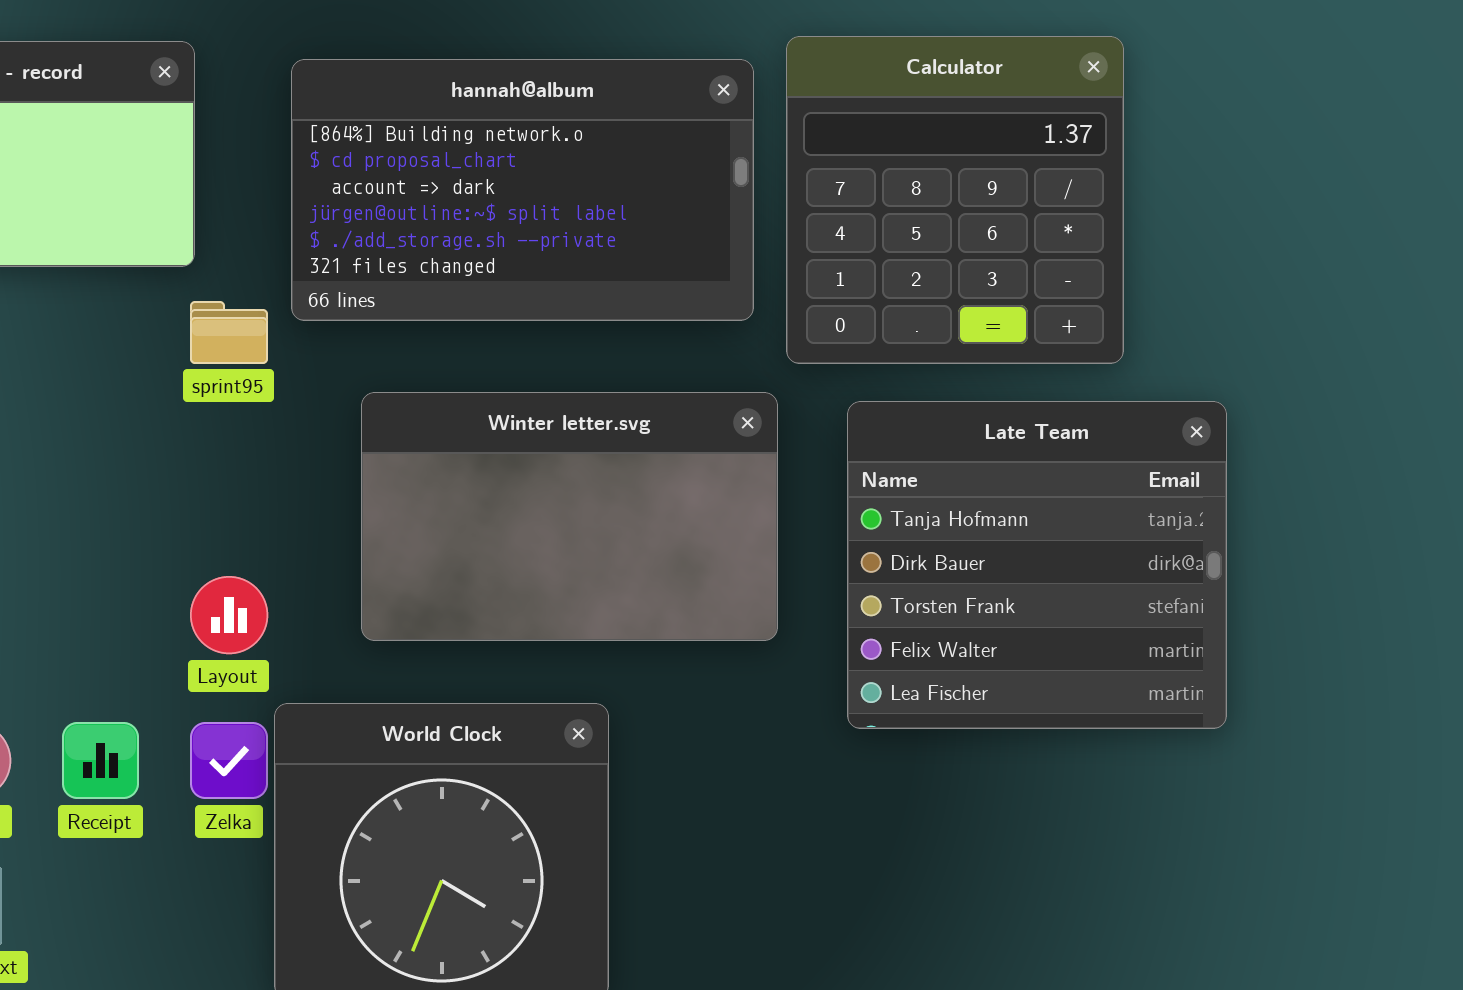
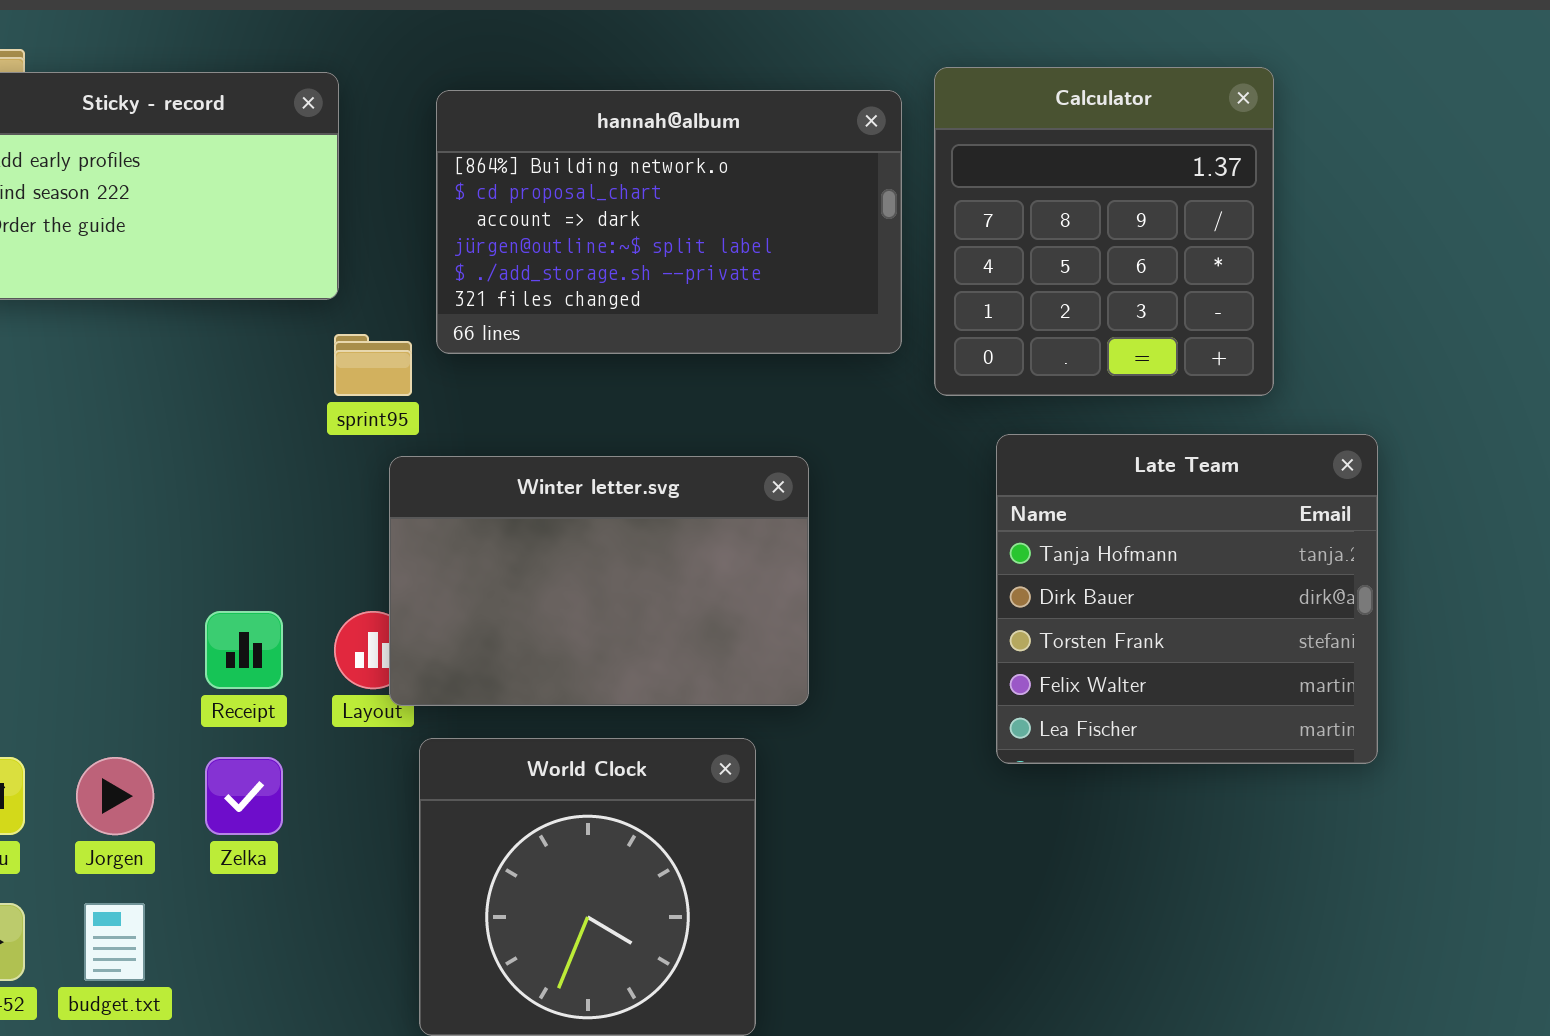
Winter letter.svg: [361,392,778,641] -> [389,456,809,706], moved
Receipt: [62,722,139,799] -> [205,611,283,689], moved
Zelka: [190,722,268,799] -> [205,757,283,835], moved

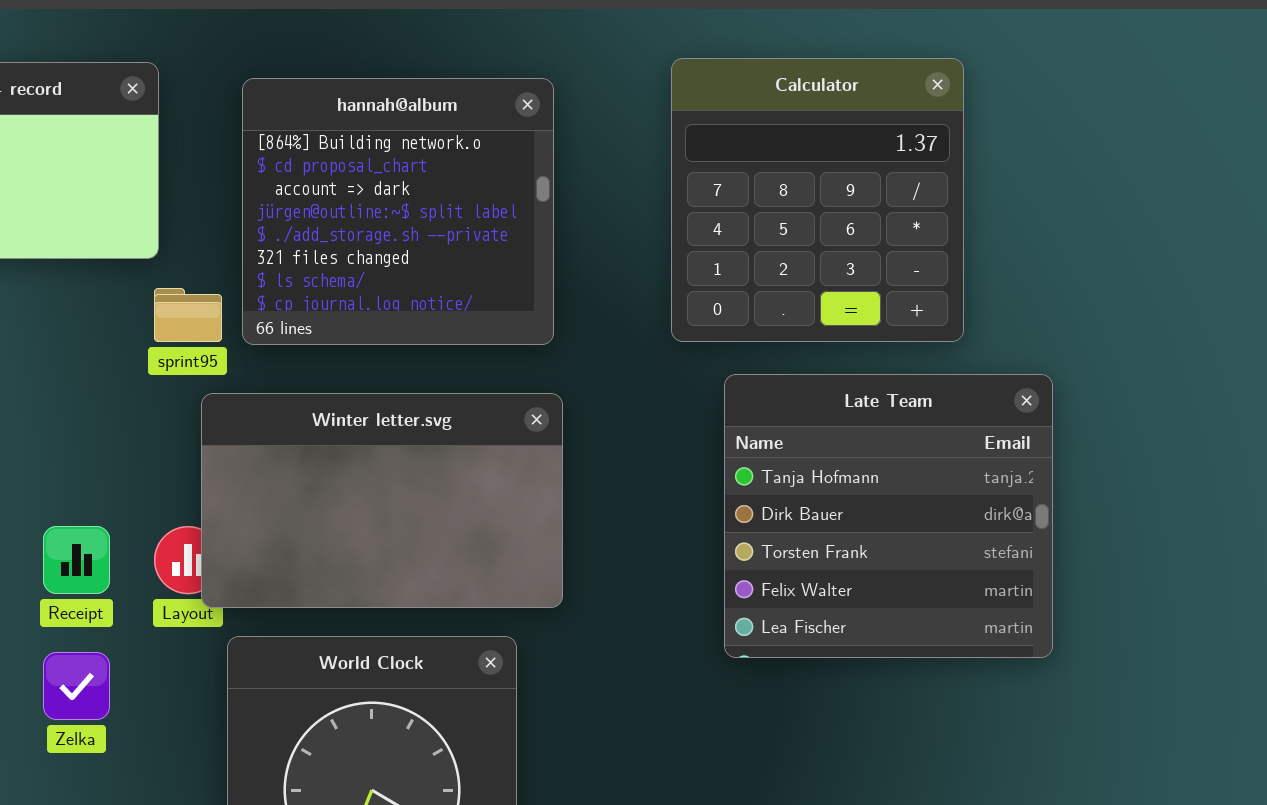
hannah@album: [436,90,902,354] -> [242,78,554,345], resized

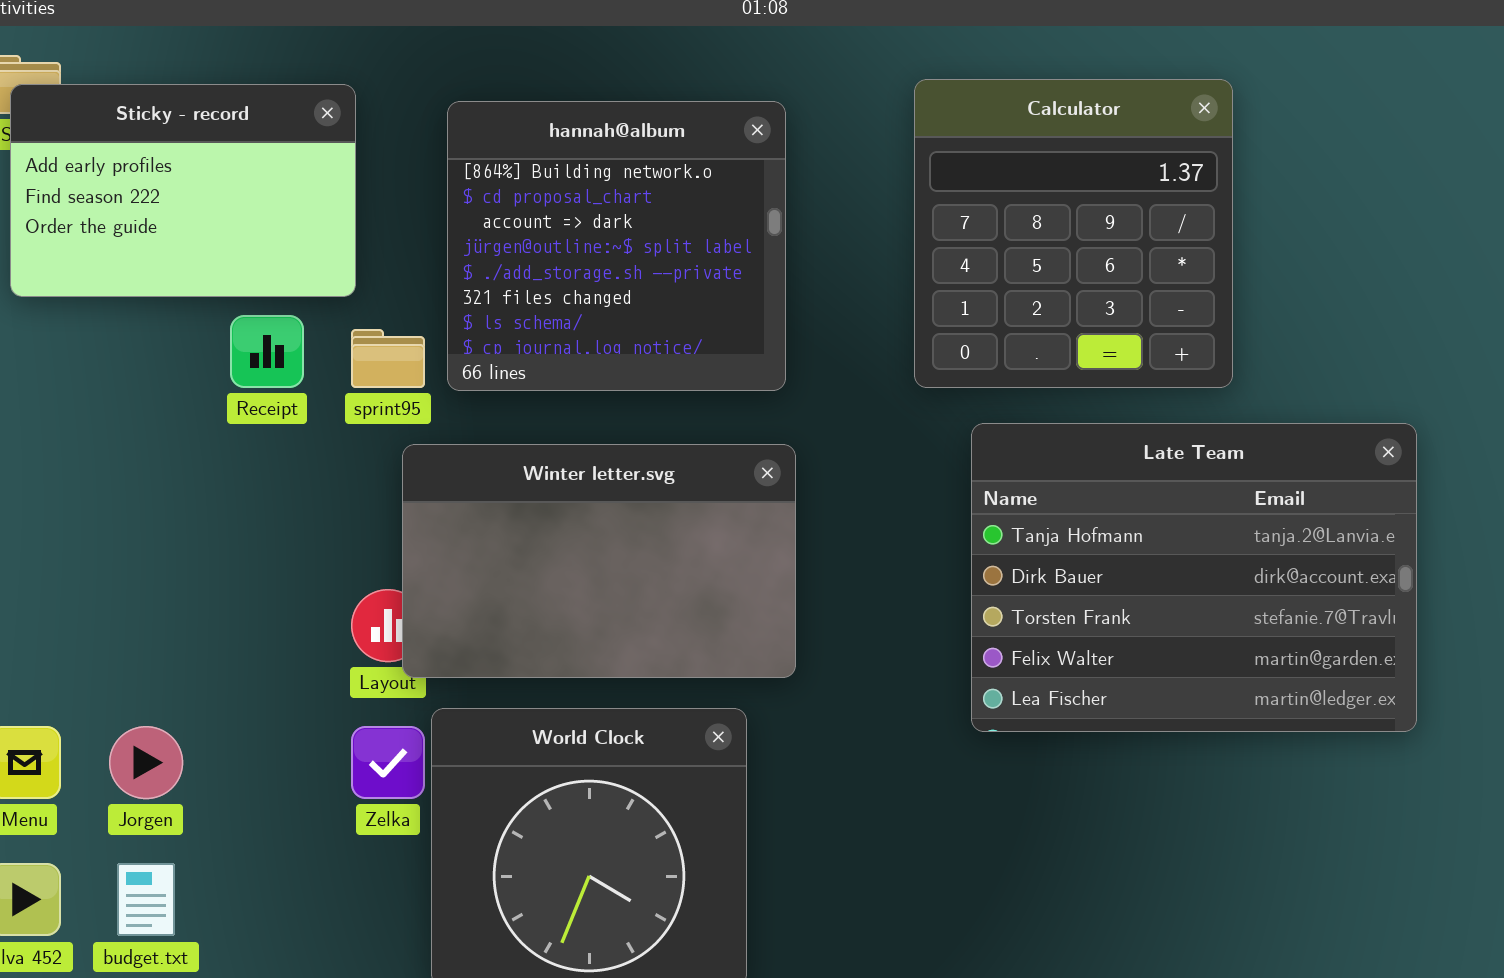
Late Team: [724,374,1053,658] -> [971,423,1417,732], resized
Receipt: [43,526,110,594] -> [230,315,304,388], moved
Zelka: [43,652,110,720] -> [351,726,425,799], moved

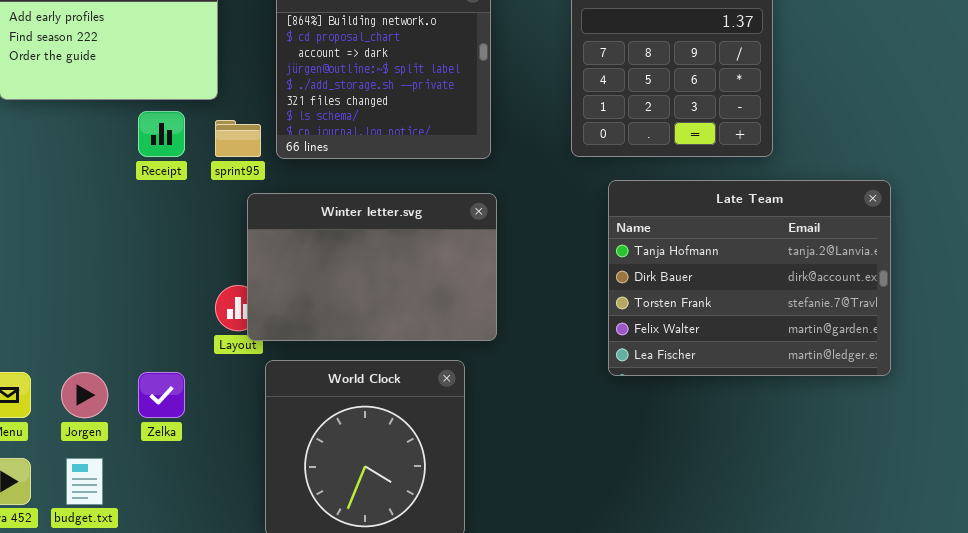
Zelka: [351,726,425,799] -> [138,372,185,418], moved

